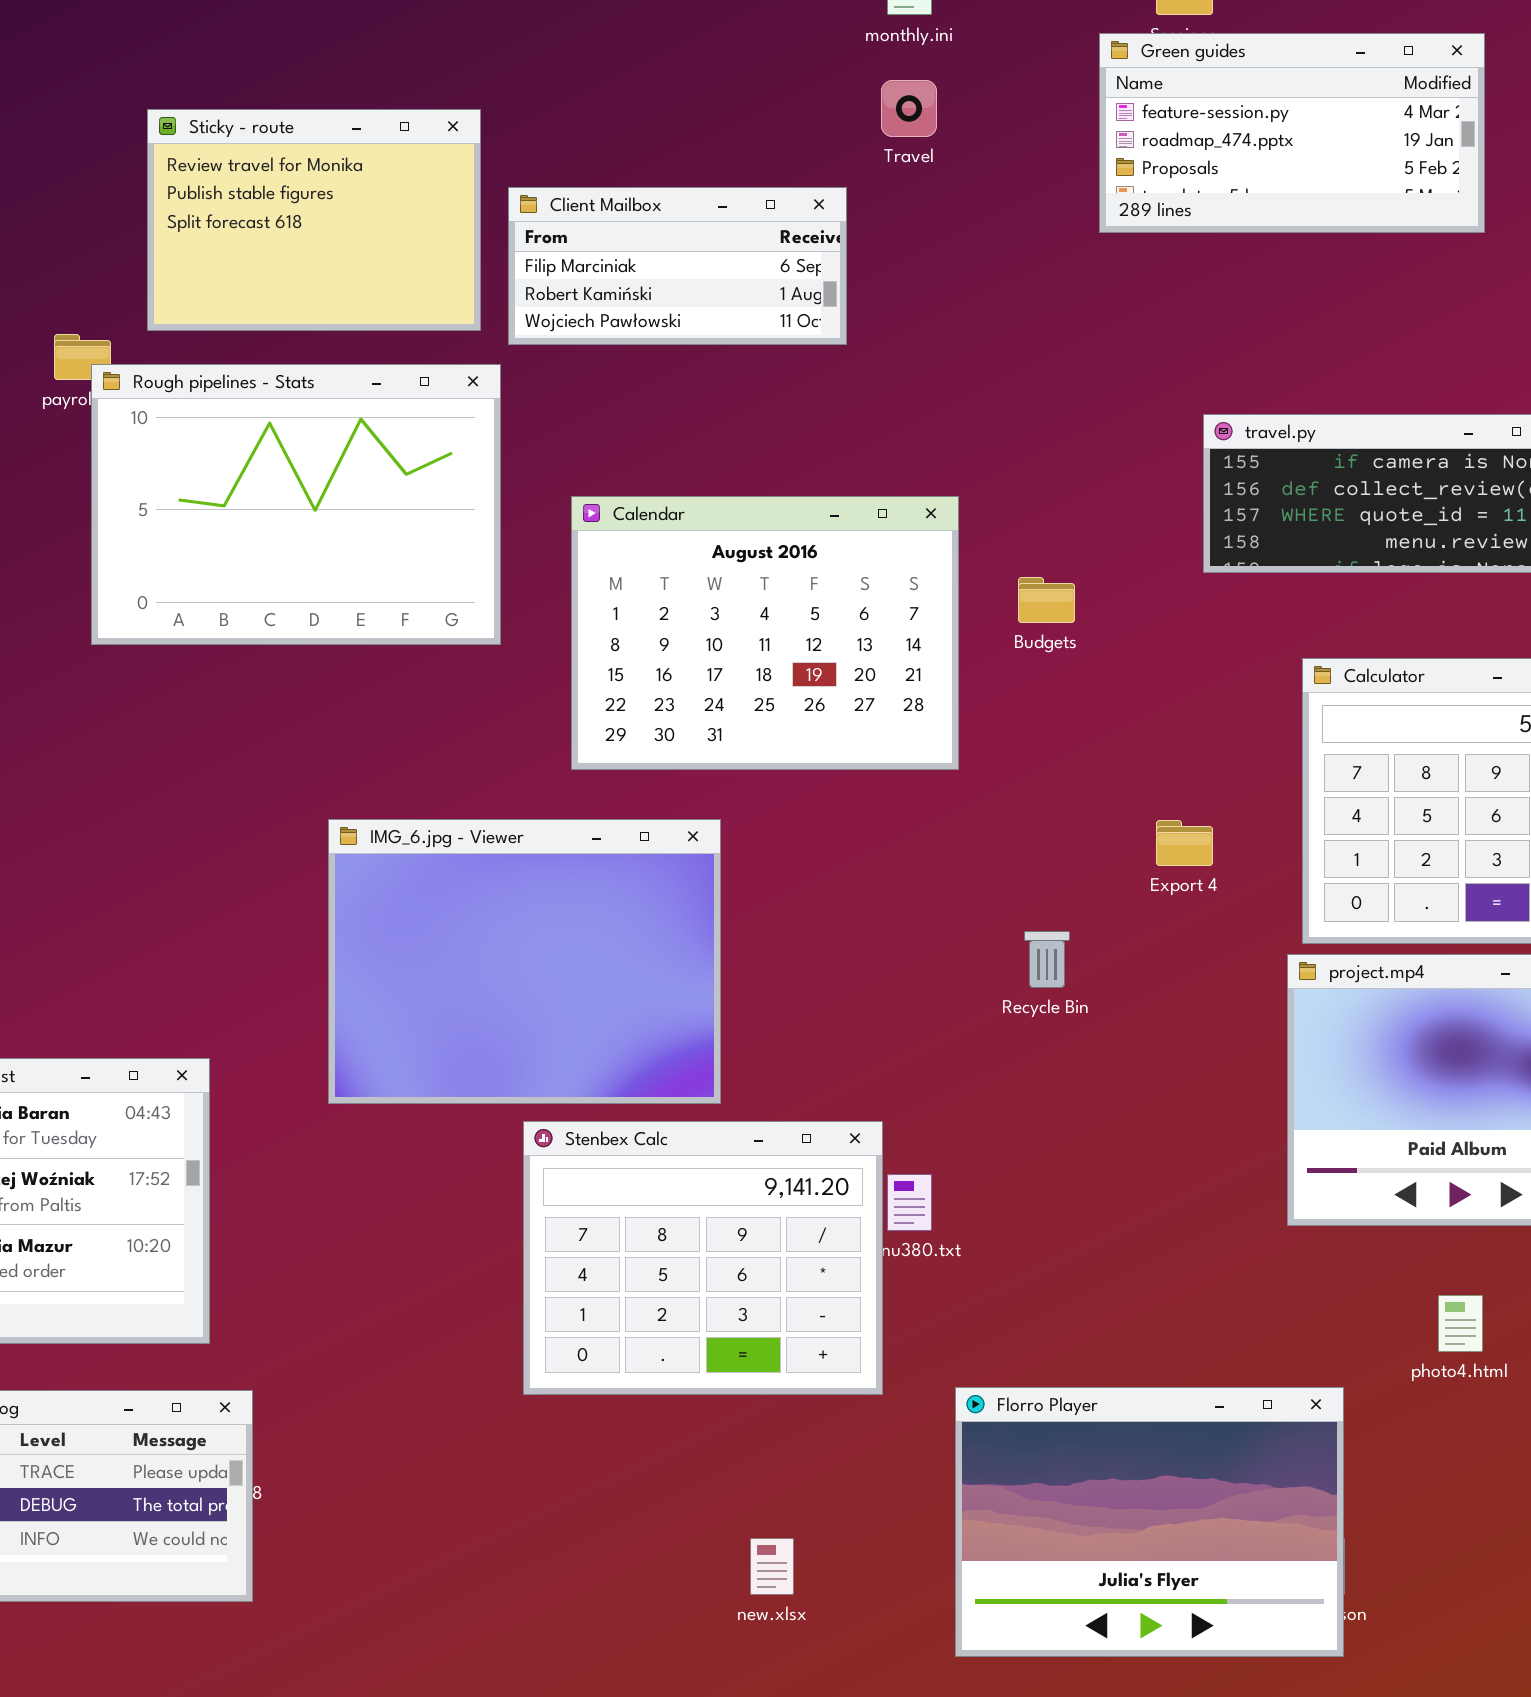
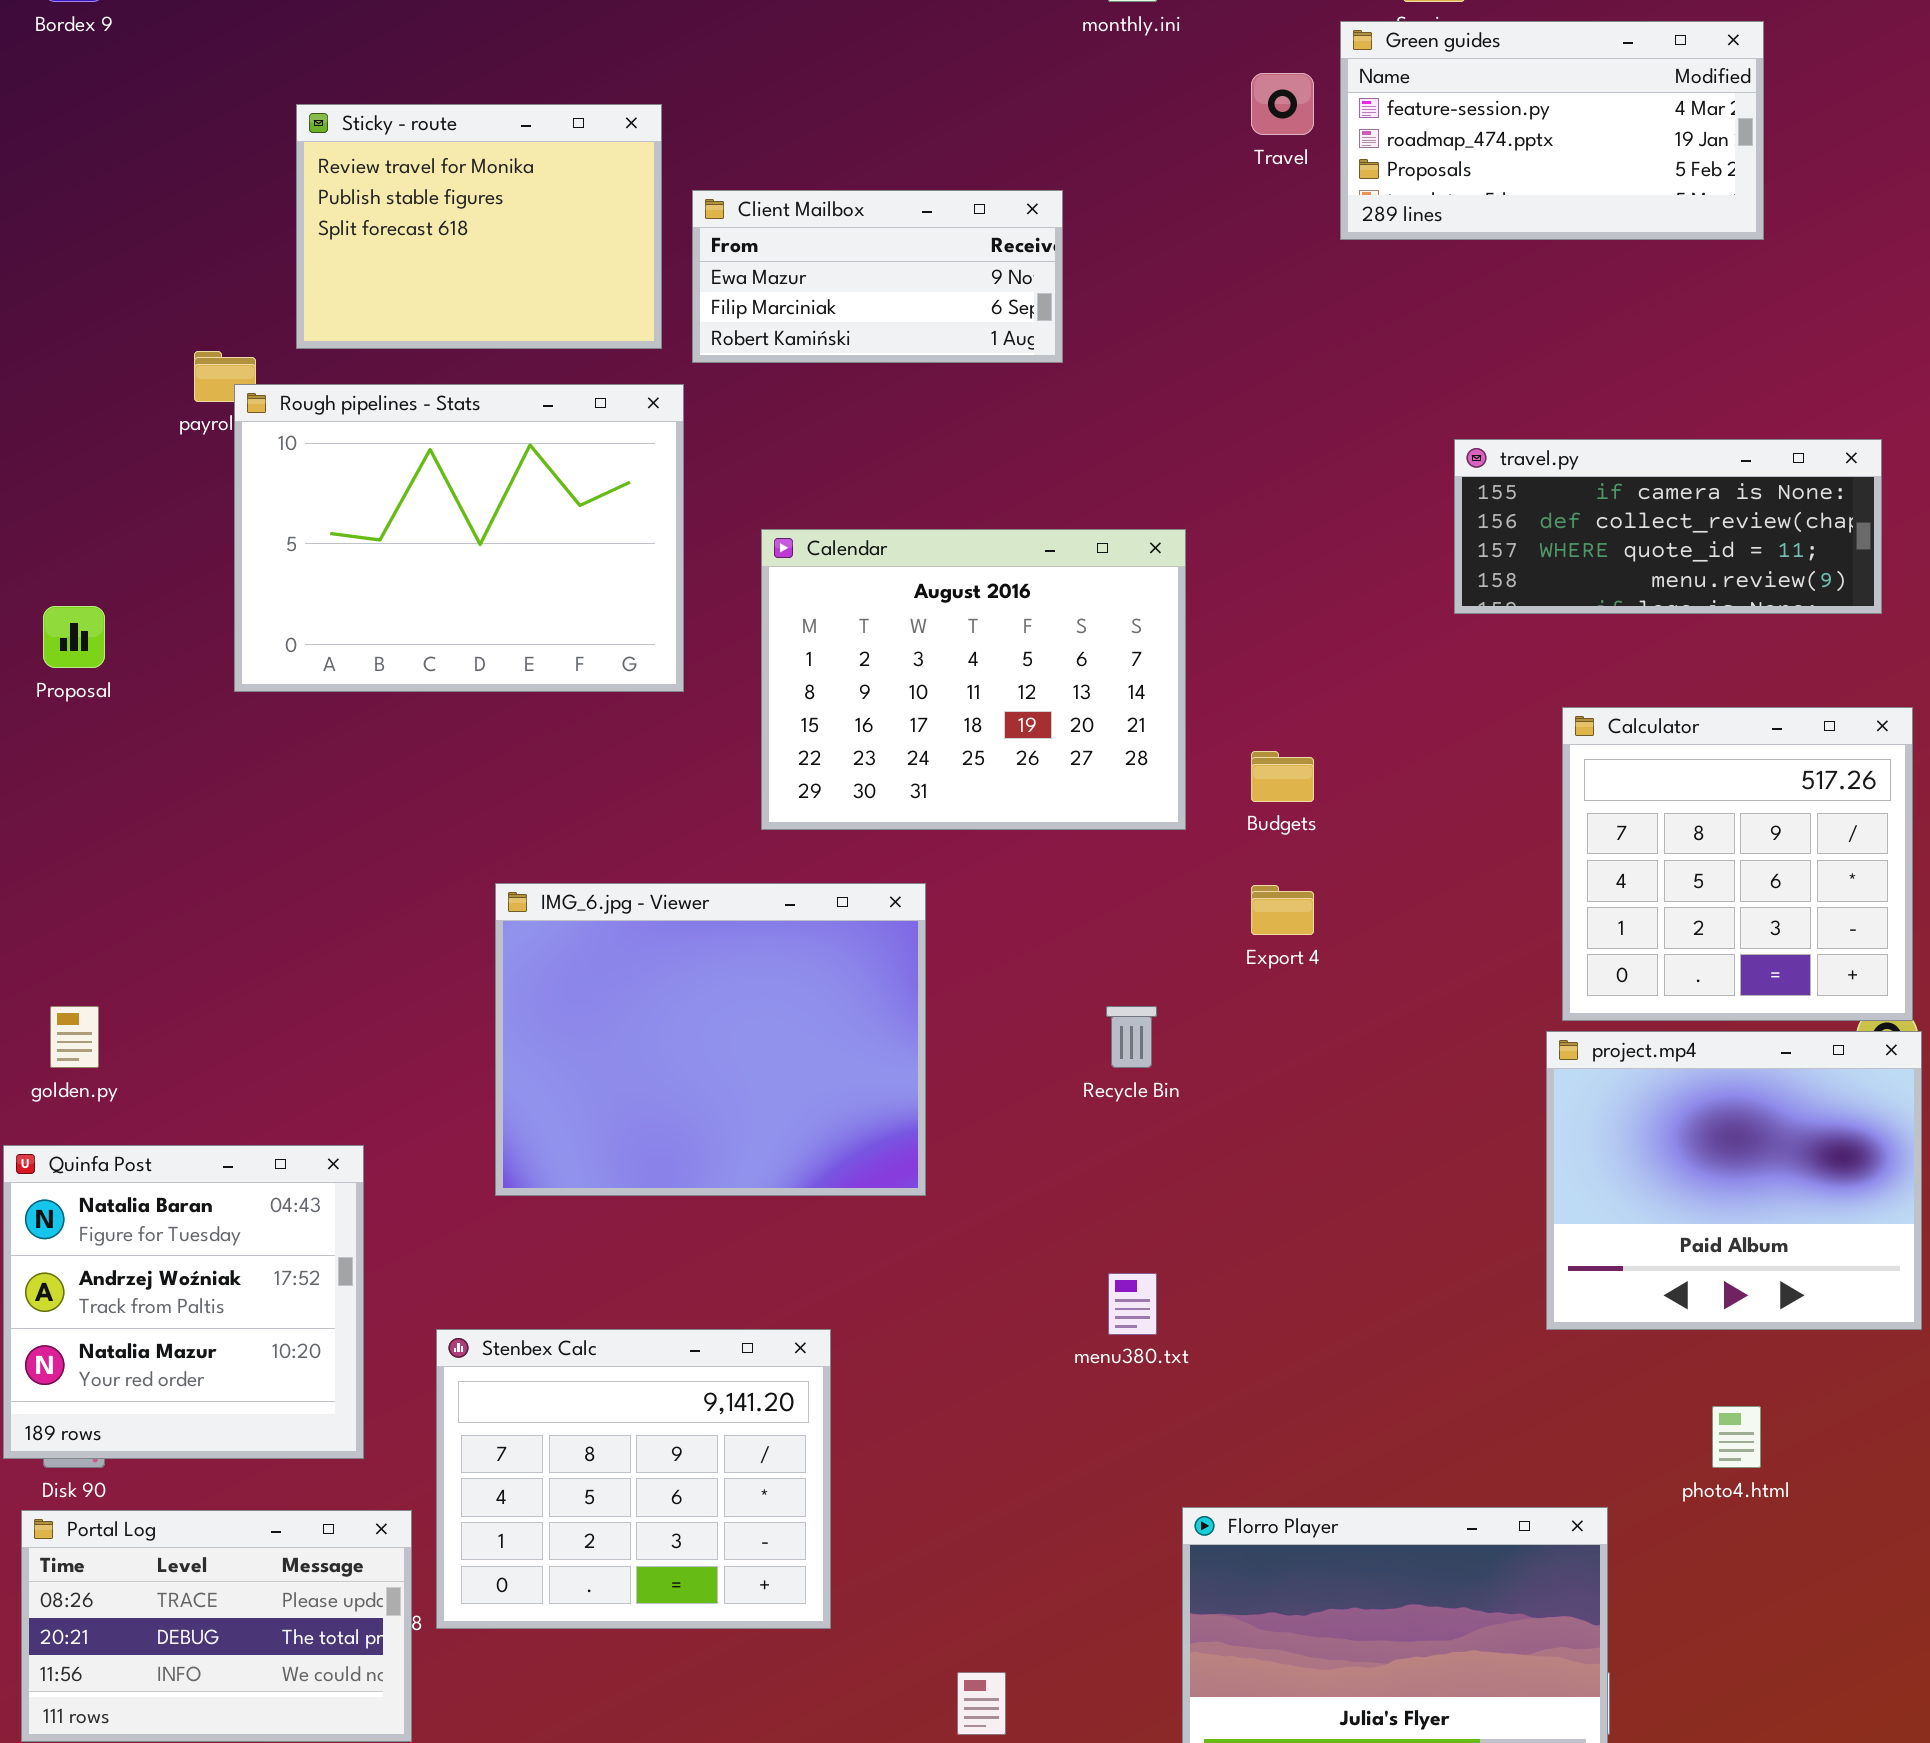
Travel: [881,80,937,137] -> [1251,73,1314,135], moved
Client Mailbox: [508,187,847,345] -> [692,190,1063,363], scrolled up 1 row
Budgets: [1018,577,1075,623] -> [1251,751,1314,802], moved
Export 4: [1156,820,1213,866] -> [1251,885,1314,935], moved
Recycle Bin: [1024,931,1070,988] -> [1106,1006,1157,1068], moved
Stenbex Calc: [523,1121,883,1395] -> [436,1329,831,1629], moved

